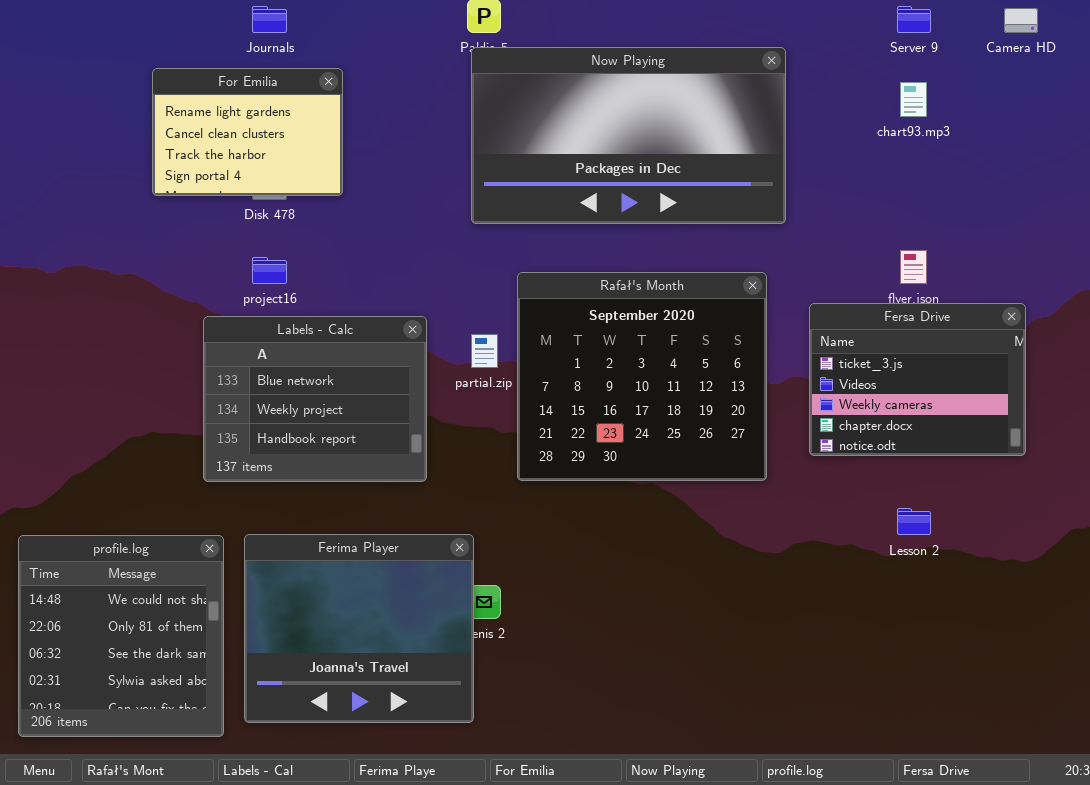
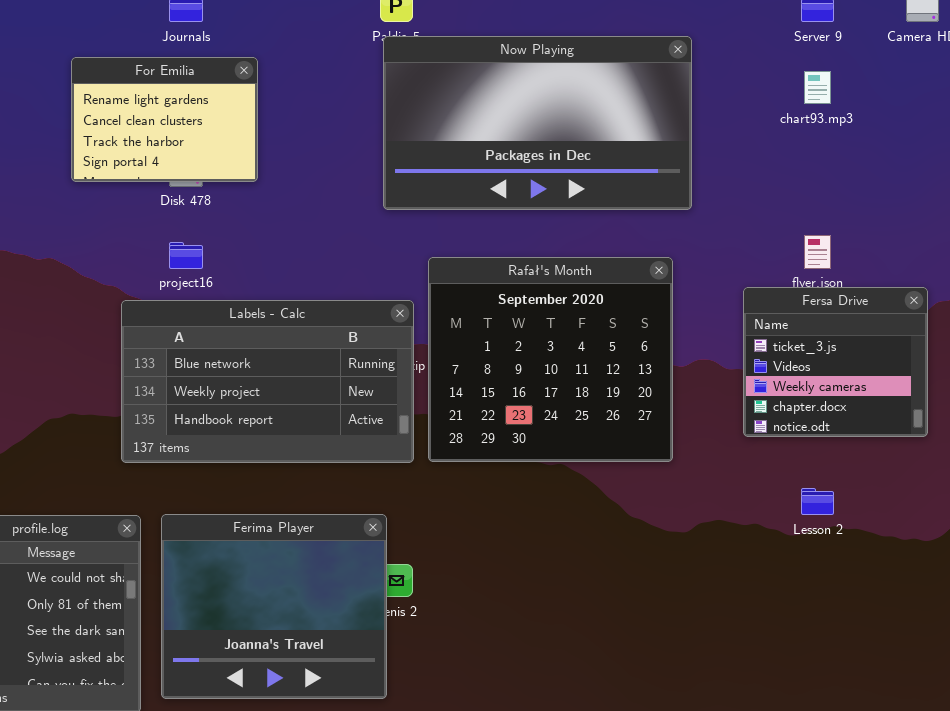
Fersa Drive: [809,303,1026,456] -> [743,287,928,437], resized
Labels - Calc: [203,316,427,482] -> [121,300,414,463], resized

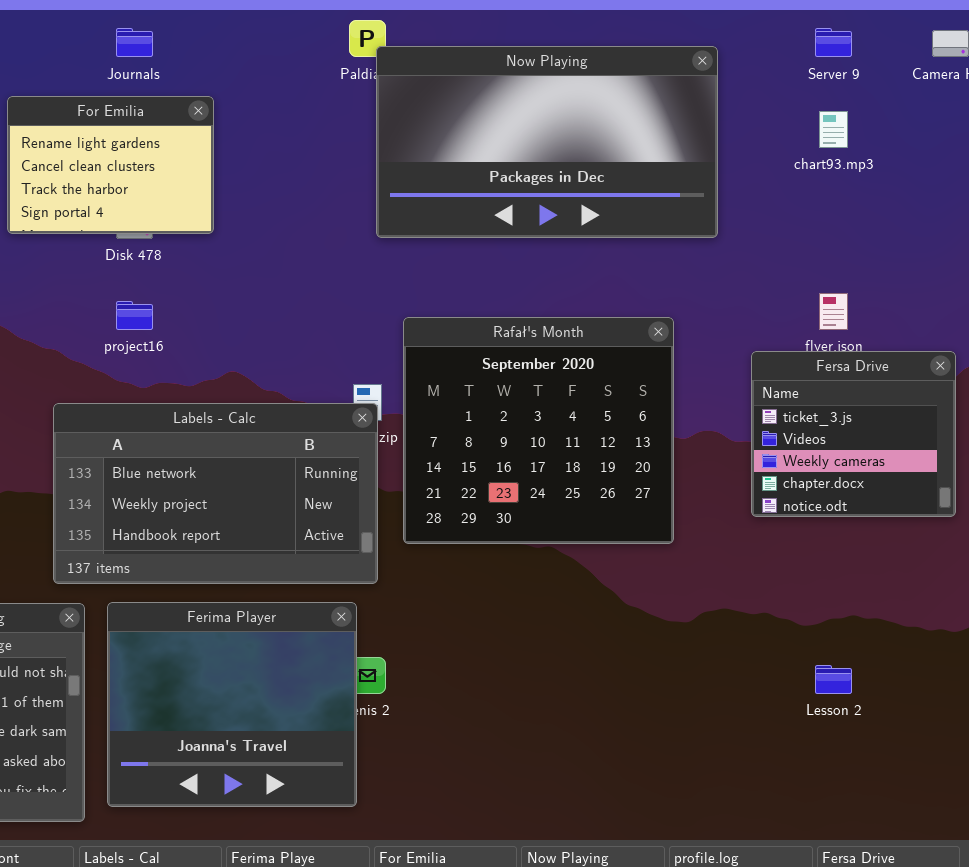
Now Playing: [383,36,692,210] -> [376,46,718,238], moved
Labels - Calc: [121,300,414,463] -> [53,403,378,584], moved
Lesson 2: [801,488,834,515] -> [815,665,852,694], moved

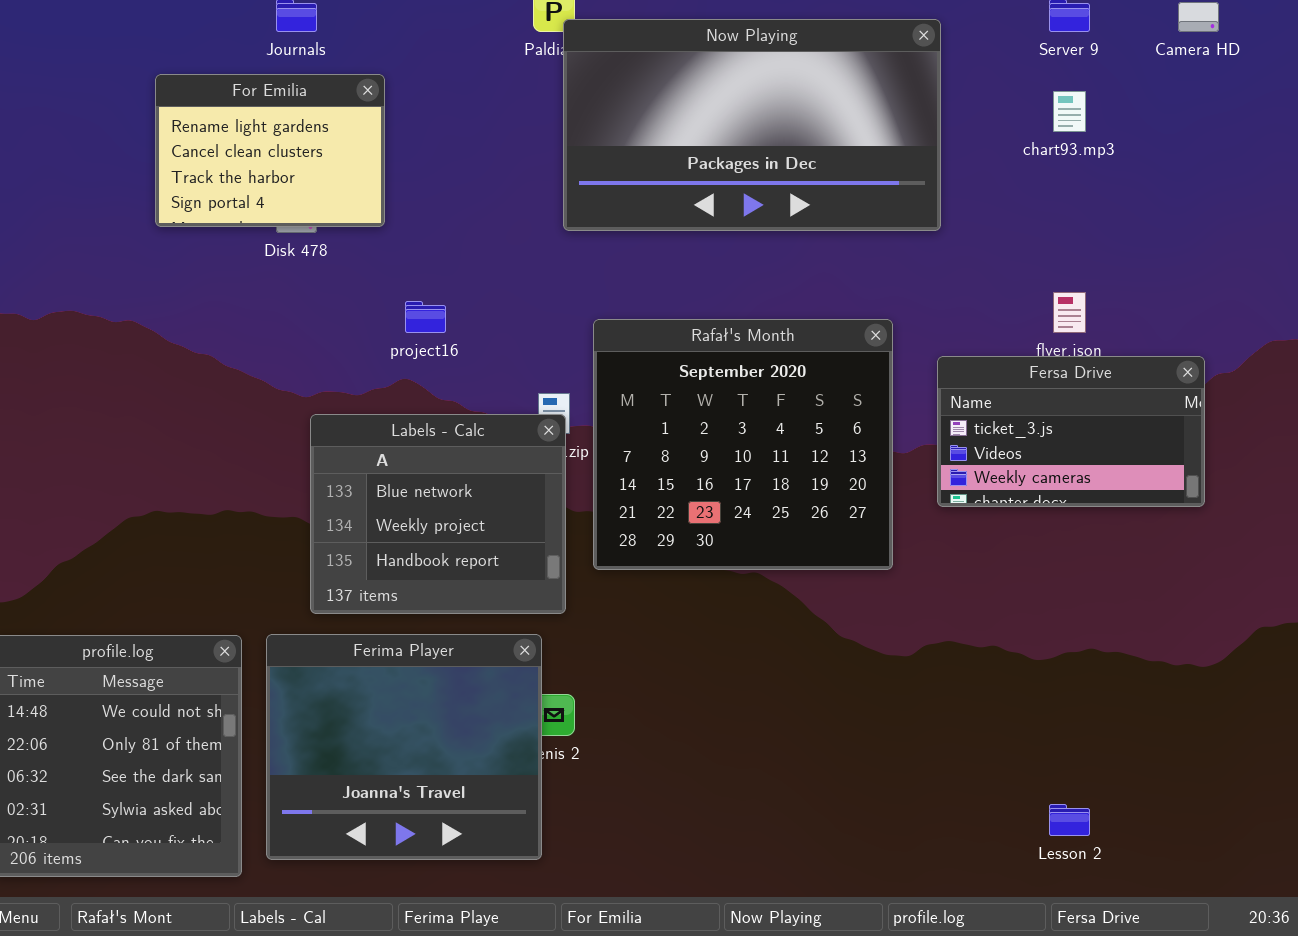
project16: [116,301,153,330] -> [405,301,446,333], moved
Fersa Drive: [751,351,956,517] -> [937,356,1205,507], resized
Labels - Calc: [53,403,378,584] -> [310,414,566,614], resized
Lesson 2: [815,665,852,694] -> [1049,804,1090,836], moved

